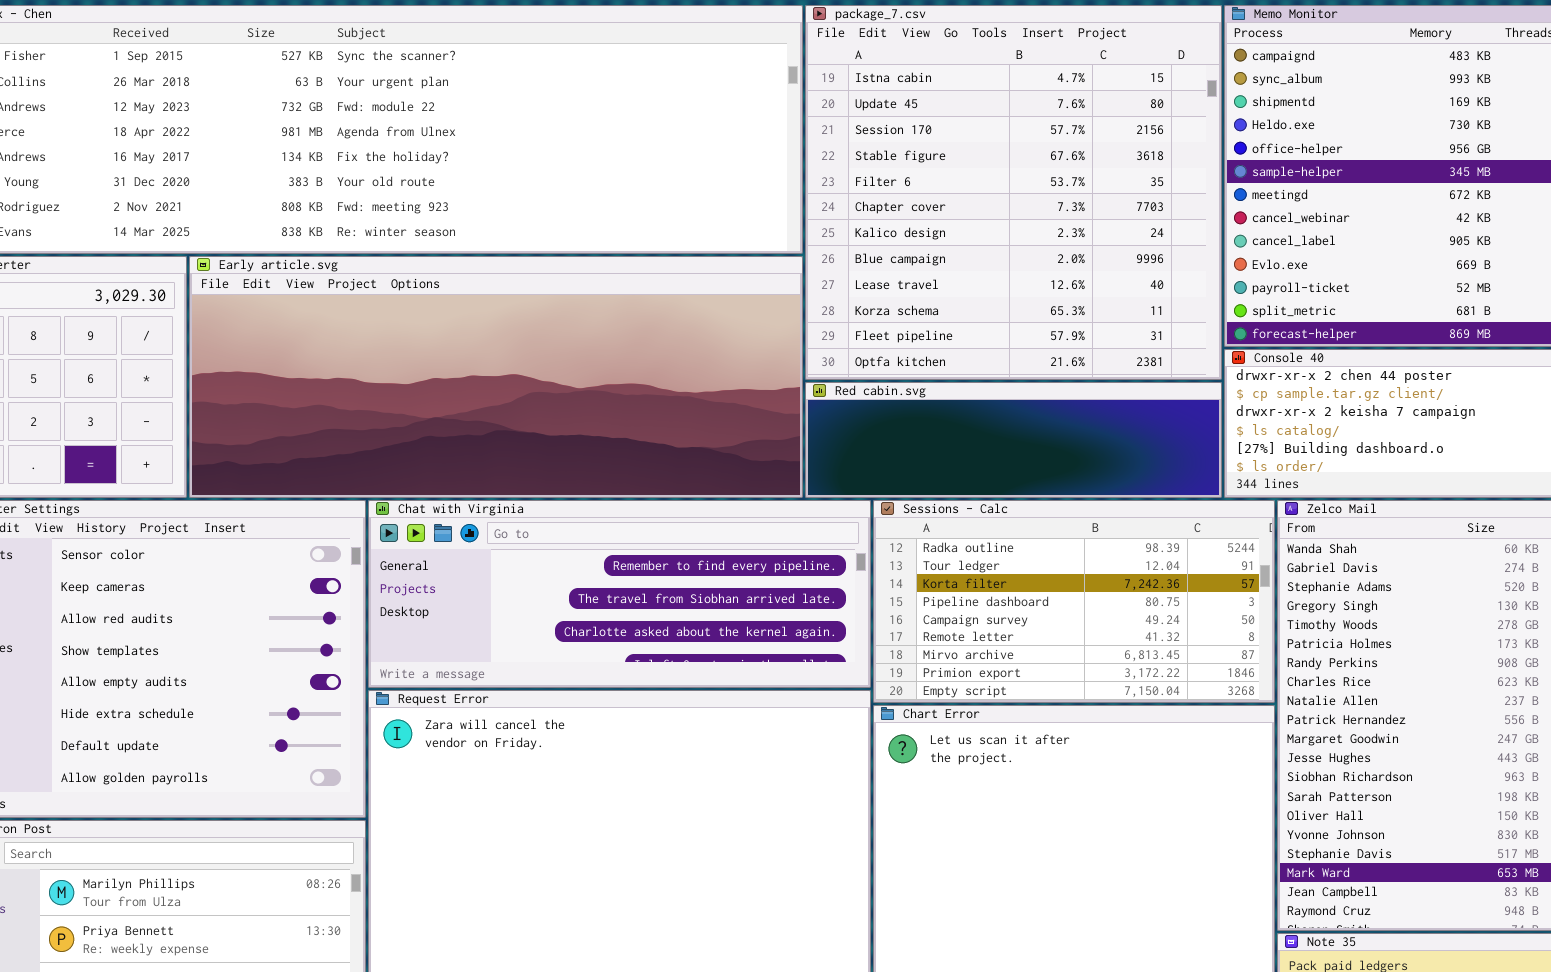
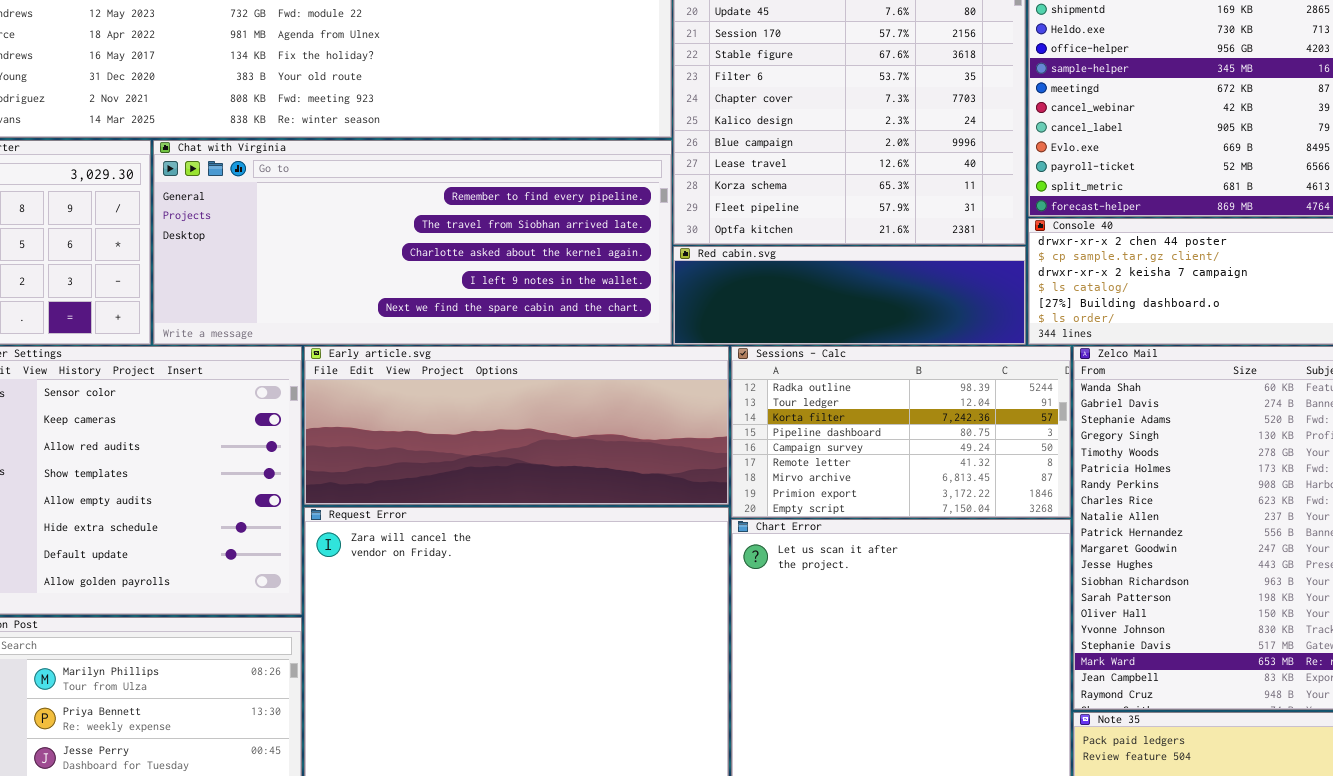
Early article.svg: [189,256,803,498] -> [304,346,729,505], moved, resized
Chat with Virginia: [368,500,871,688] -> [153,140,672,345], moved, resized

